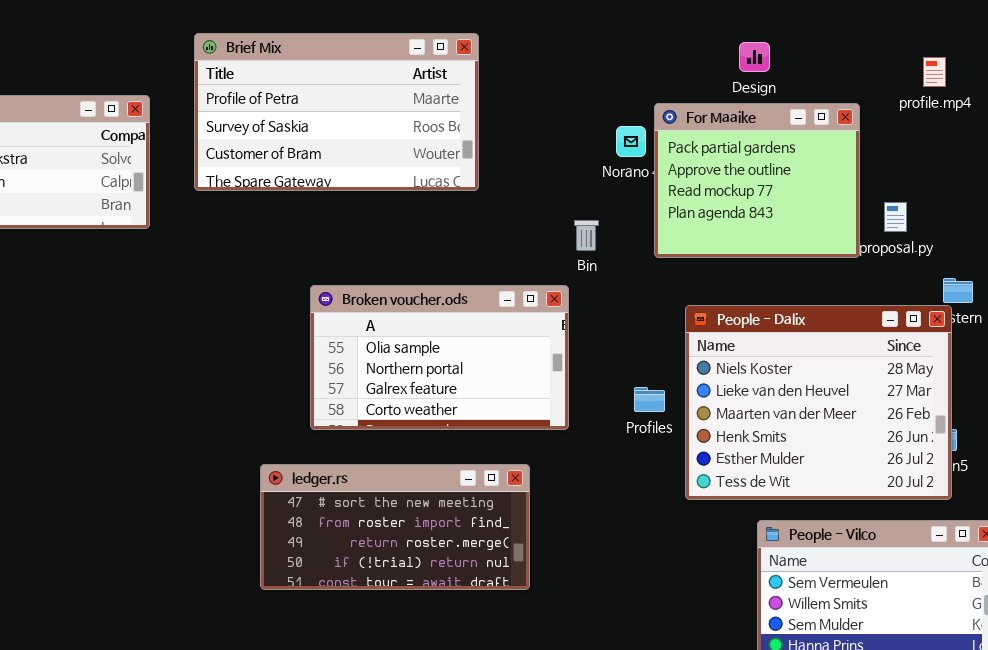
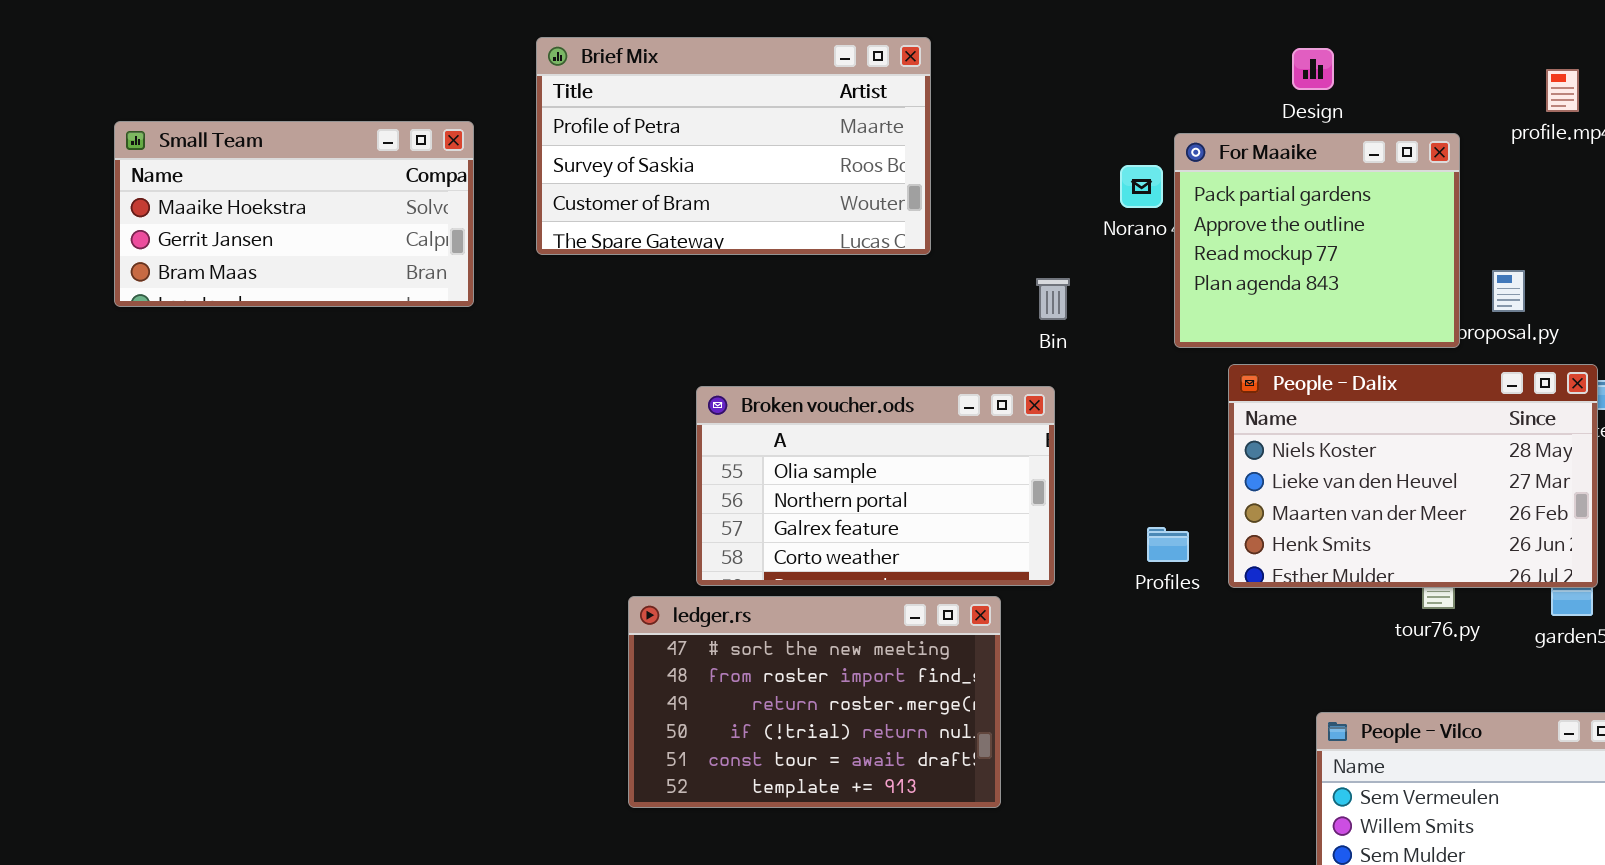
Bin: [574,220,599,251] -> [1036,278,1070,320], moved
People - Dalix: [685,305,952,500] -> [1228,364,1598,588], moved, resized
ledger.rs: [260,464,530,590] -> [628,596,1001,808], resized

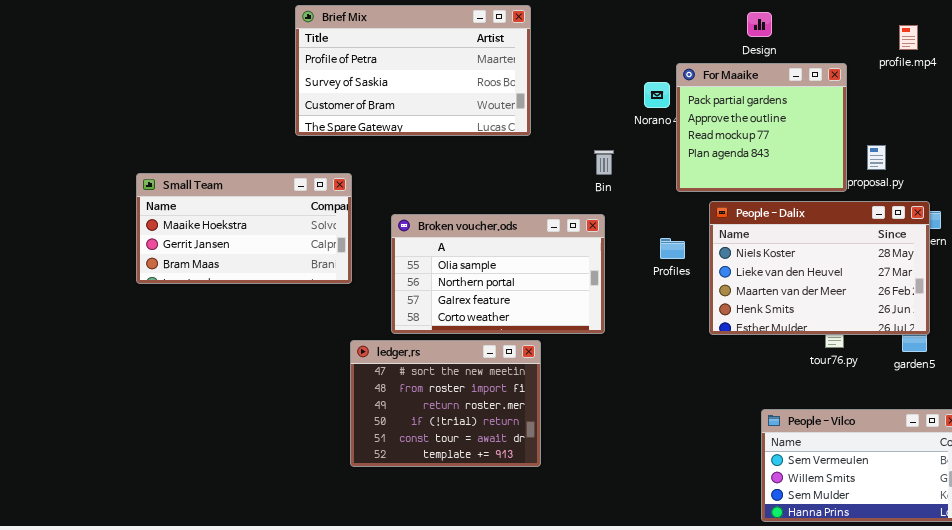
Small Team: [114,121,474,307] -> [136,173,352,284], moved
Profiles: [1147,527,1189,562] -> [660,238,685,259], moved
ledger.rs: [628,596,1001,808] -> [350,340,541,467], resized

